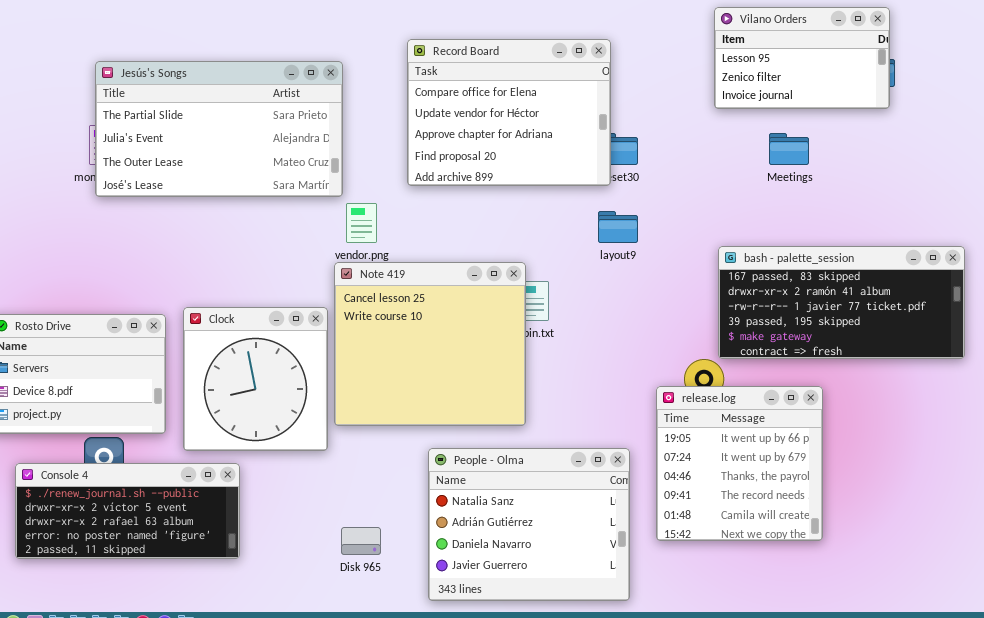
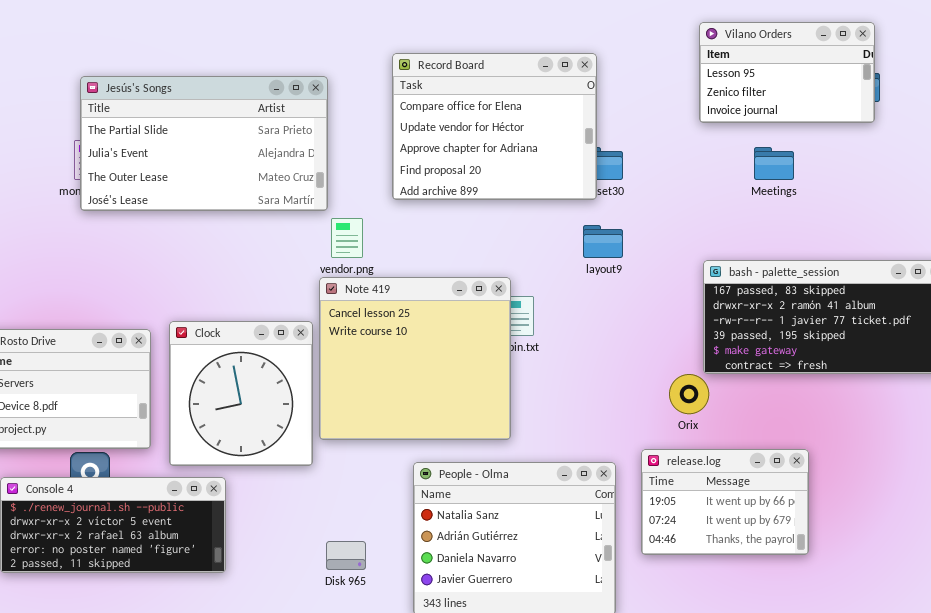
release.log: [656,386,823,541] -> [641,449,809,555], resized

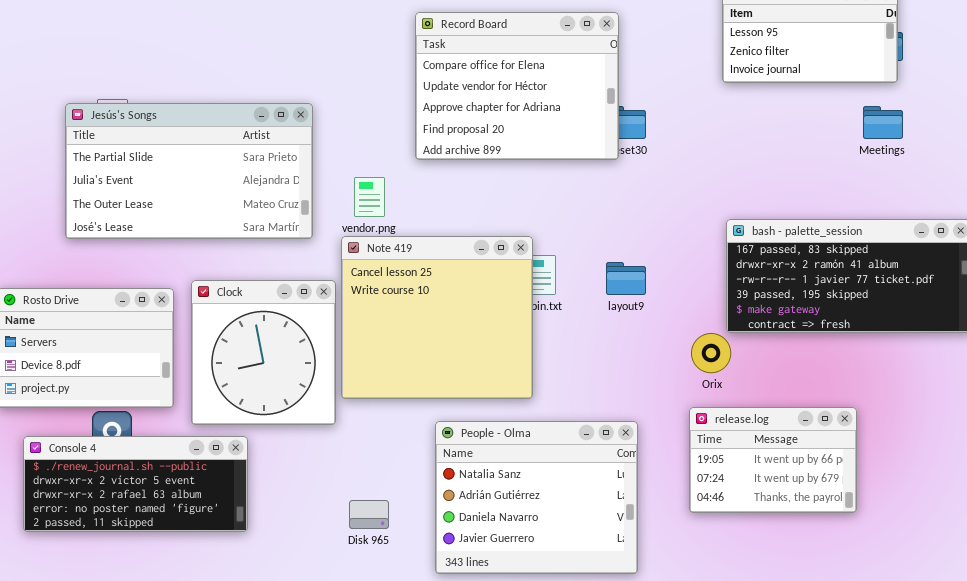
Jesús's Songs: [80,76,328,211] -> [65,103,313,239], moved
Meetings: [754,147,794,180] -> [863,106,903,139], moved
layout9: [583,225,623,258] -> [606,262,646,295], moved
release.log: [641,449,809,555] -> [689,407,857,513], moved

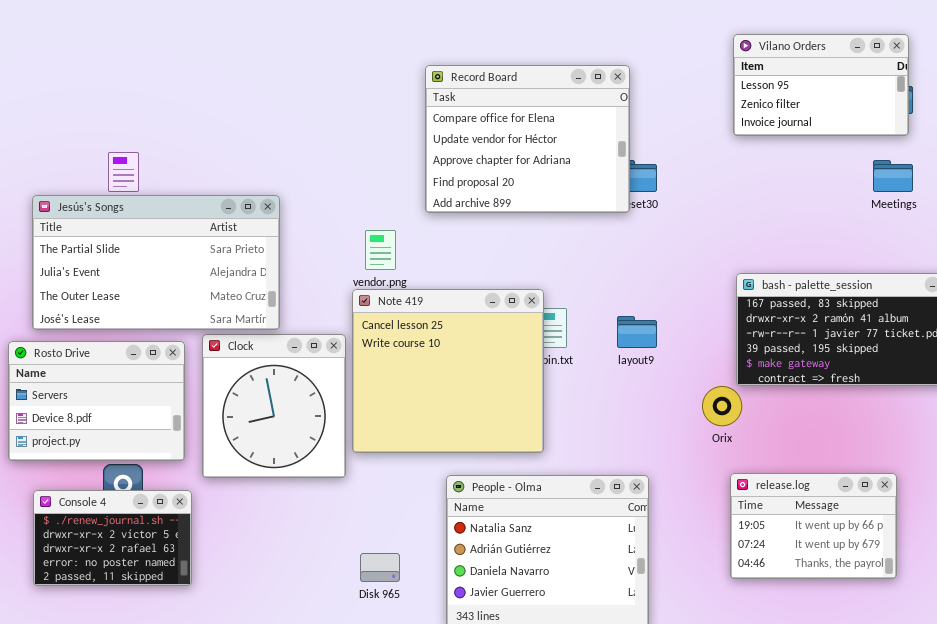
Jesús's Songs: [65,103,313,239] -> [32,195,280,330], moved
release.log: [689,407,857,513] -> [730,473,897,579], moved
Console 4: [23,436,248,532] -> [33,490,192,586], resized

